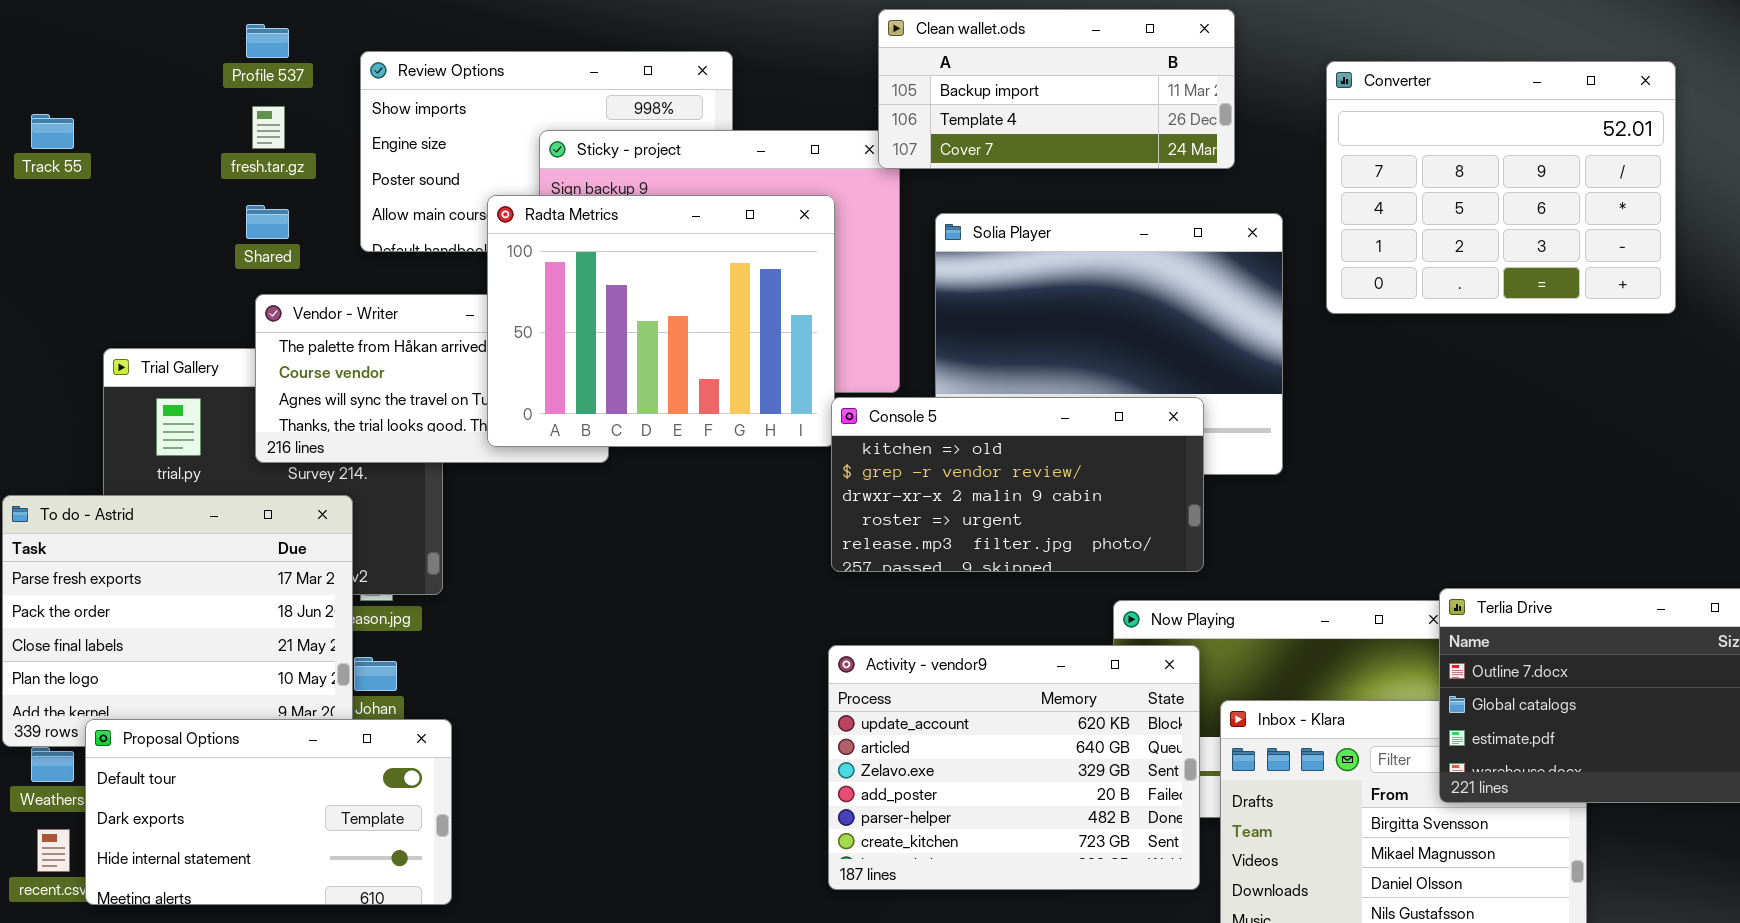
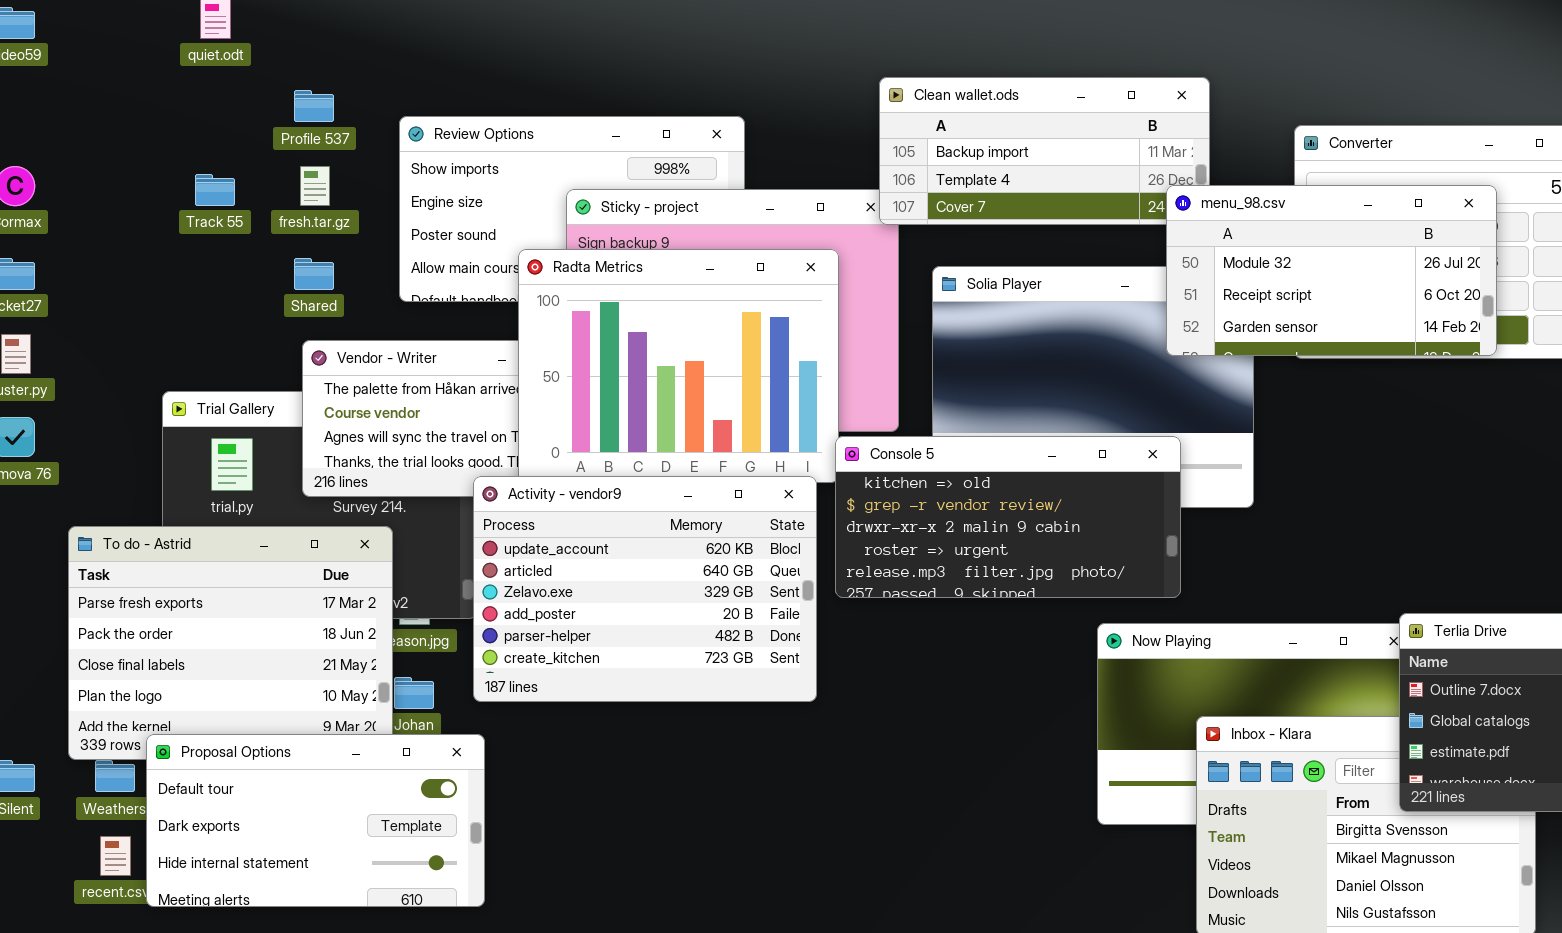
Track 55: [31,114,74,149] -> [195,174,235,206], moved
menu_98.csv: none -> [1166,185,1497,356], opened
Activity - vendor9: [828,645,1200,890] -> [473,476,817,702], moved

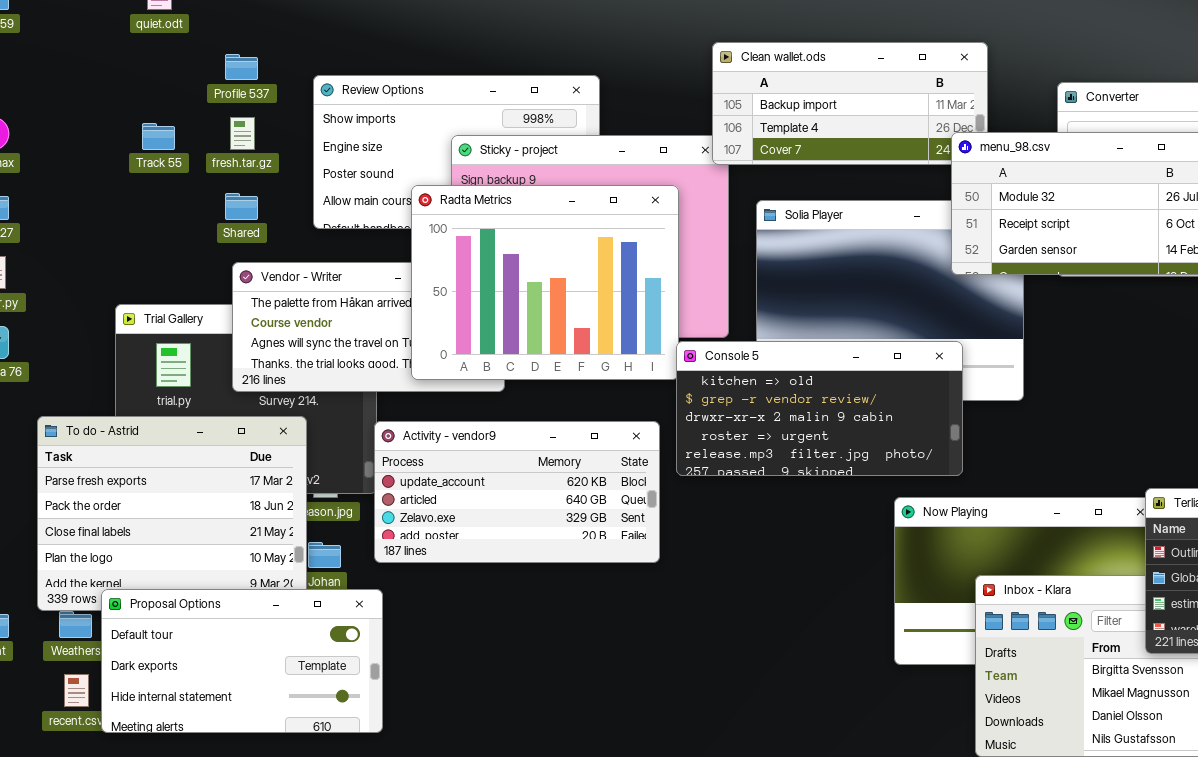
Activity - vendor9: [473,476,817,702] -> [374,421,660,563], resized

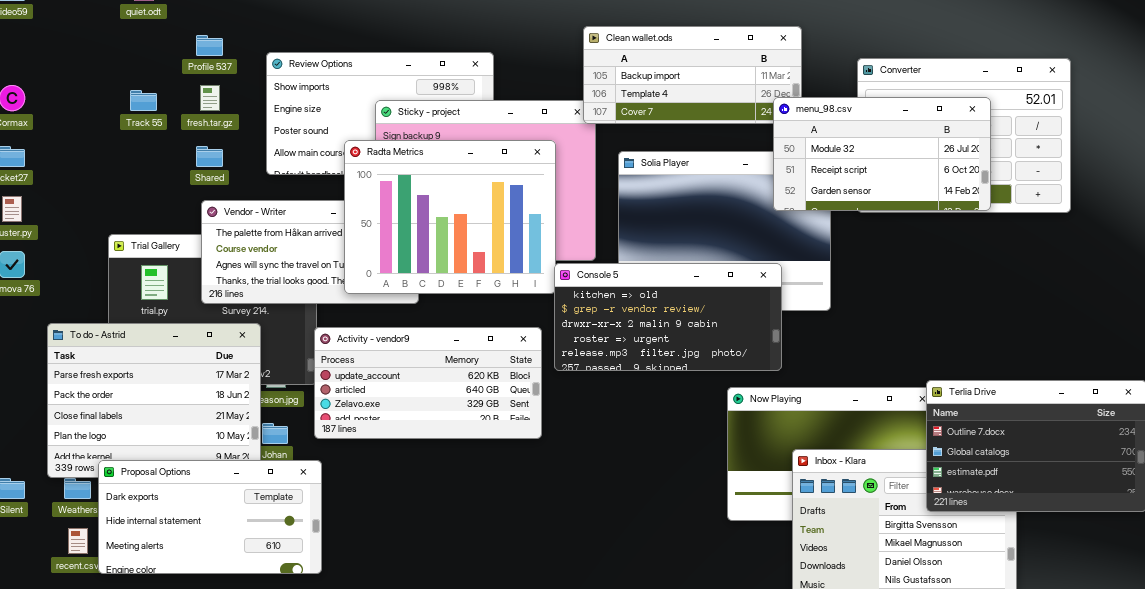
Proposal Options: [101,589,383,733] -> [98,460,322,574], scrolled down 1 row

